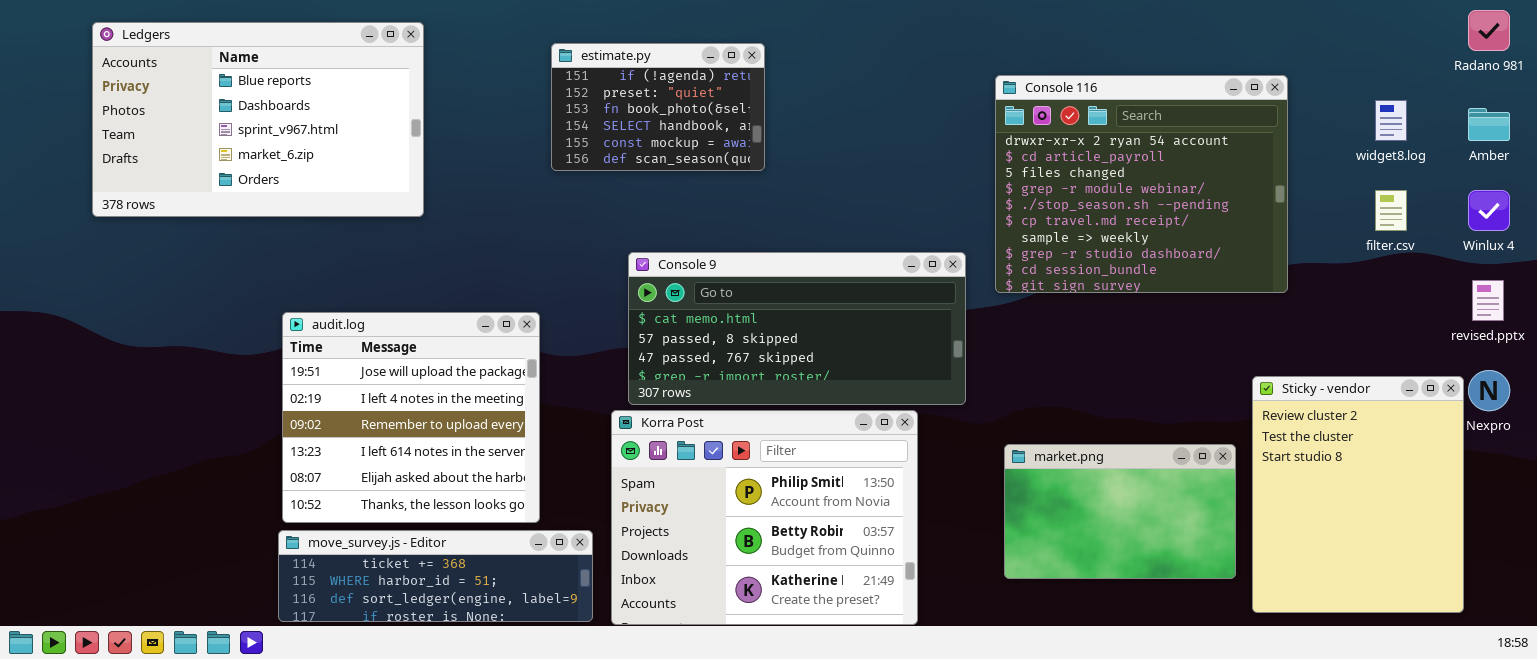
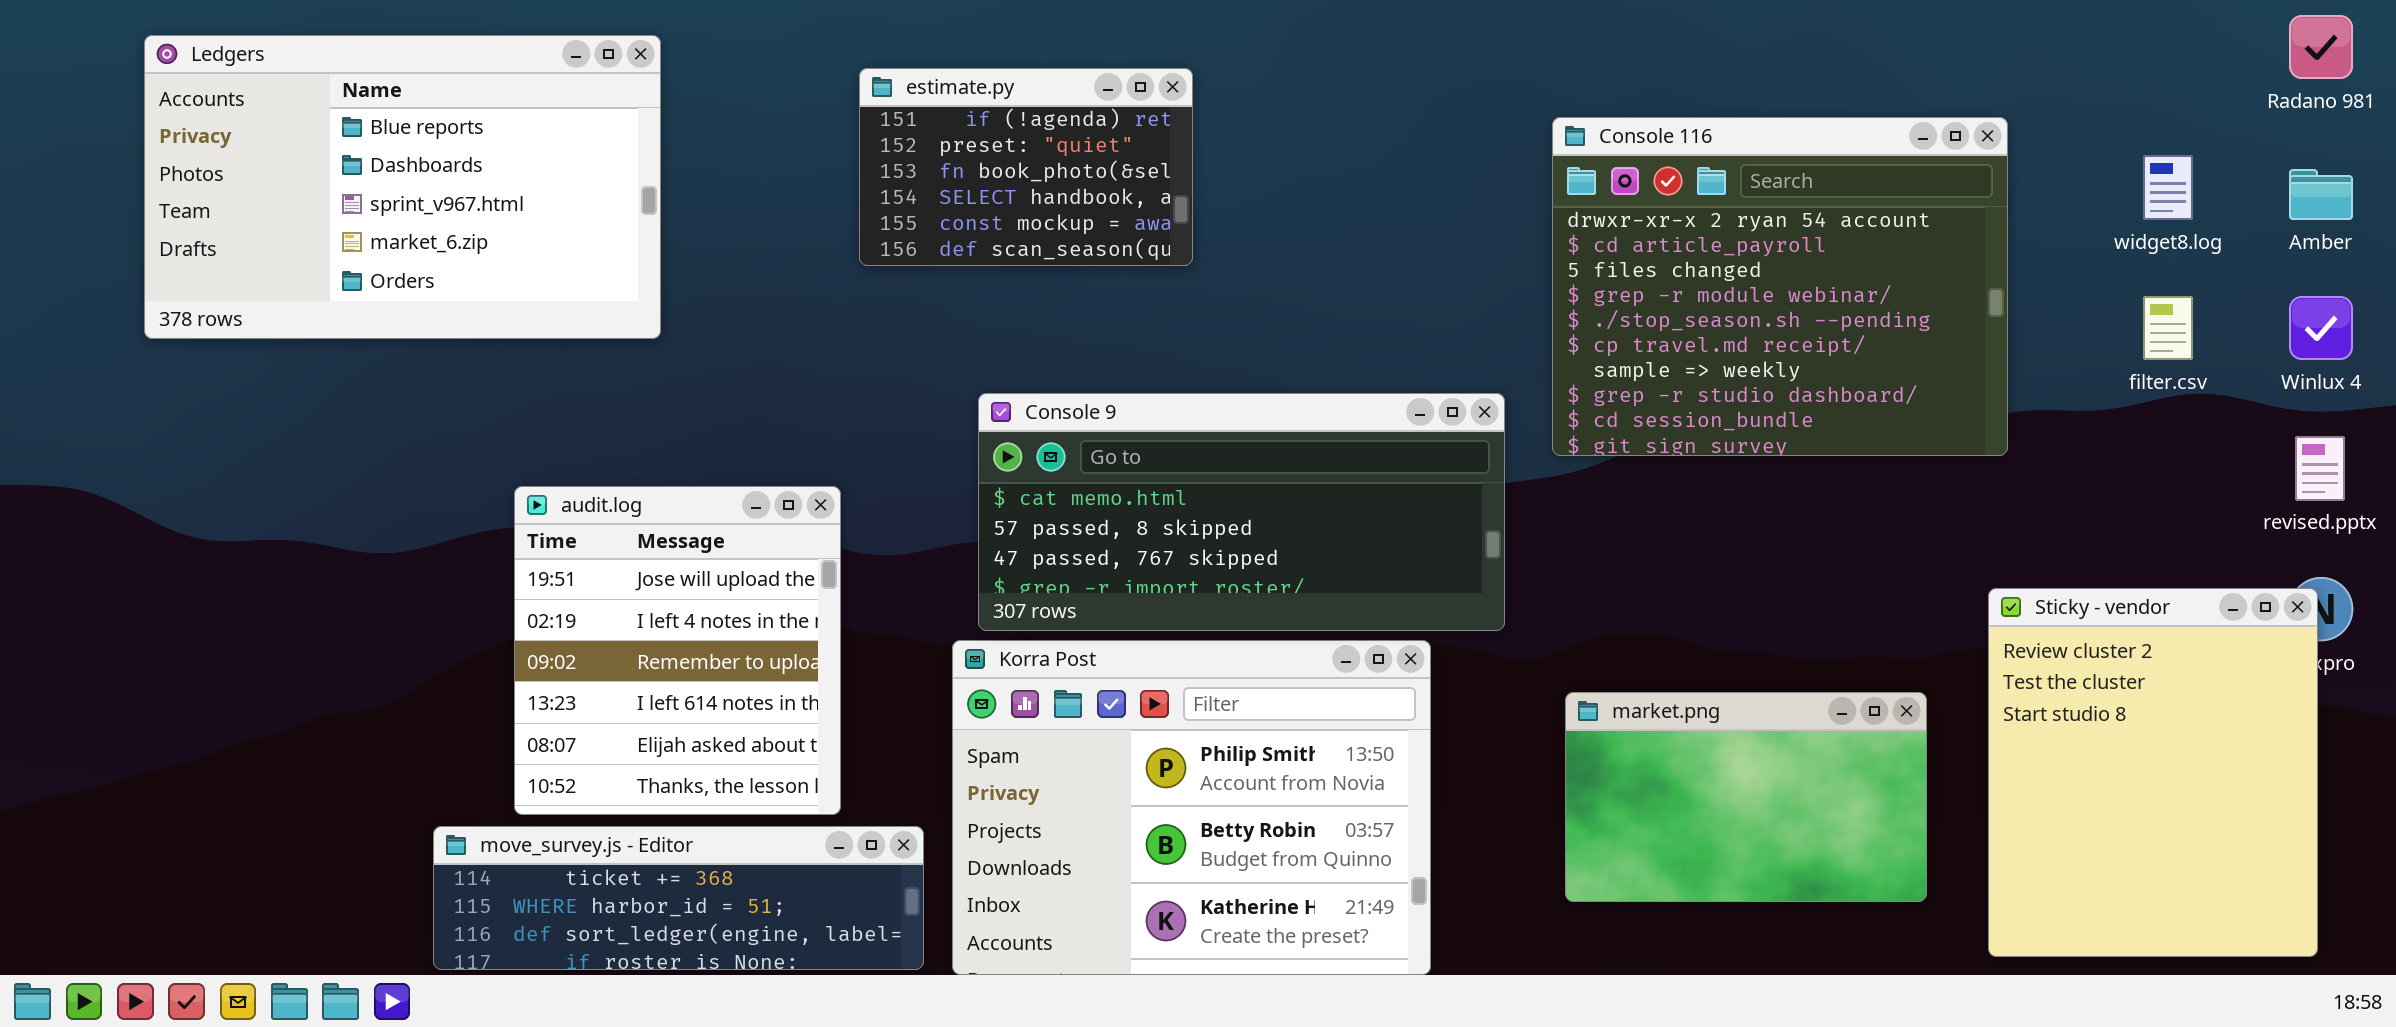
audit.log: [282,312,540,523] -> [514,486,841,815], resized
Sticky - vendor: [1252,376,1464,613] -> [1988,588,2318,957], moved

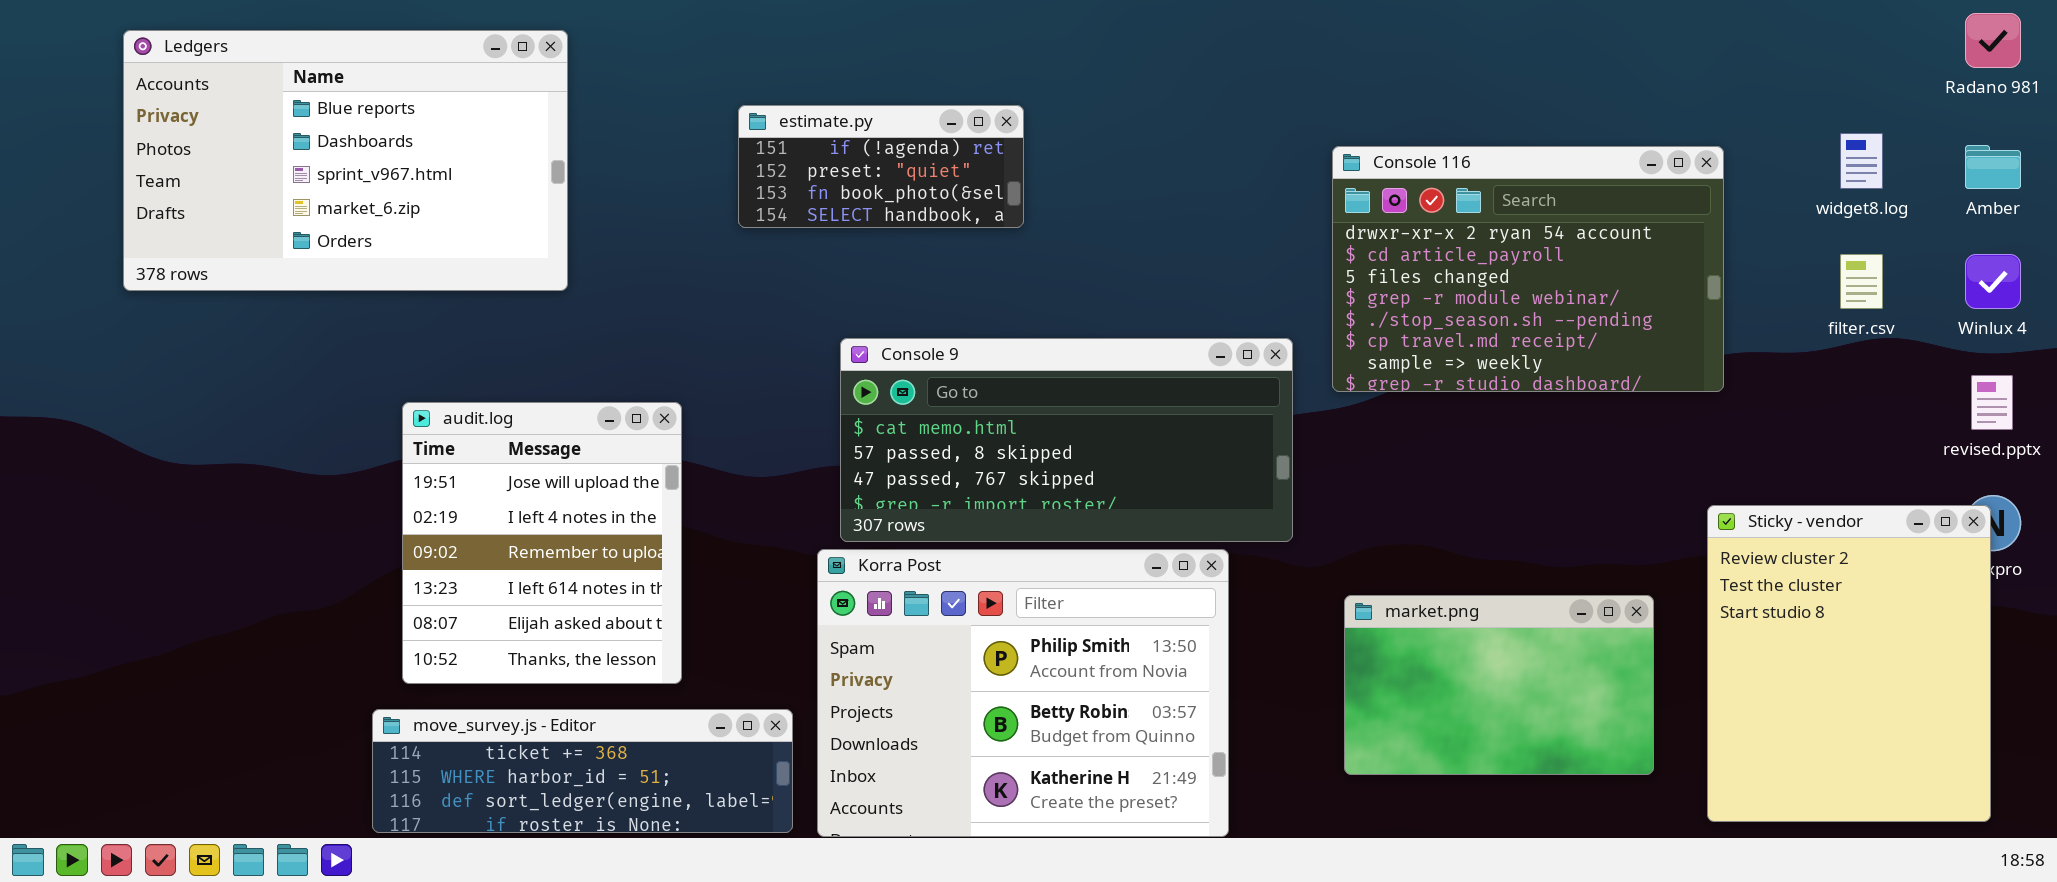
estimate.py: [859,68,1193,266] -> [738,105,1024,228], resized
Console 116: [1552,117,2008,456] -> [1332,146,1724,392], resized
audit.log: [514,486,841,815] -> [402,402,682,684], moved

